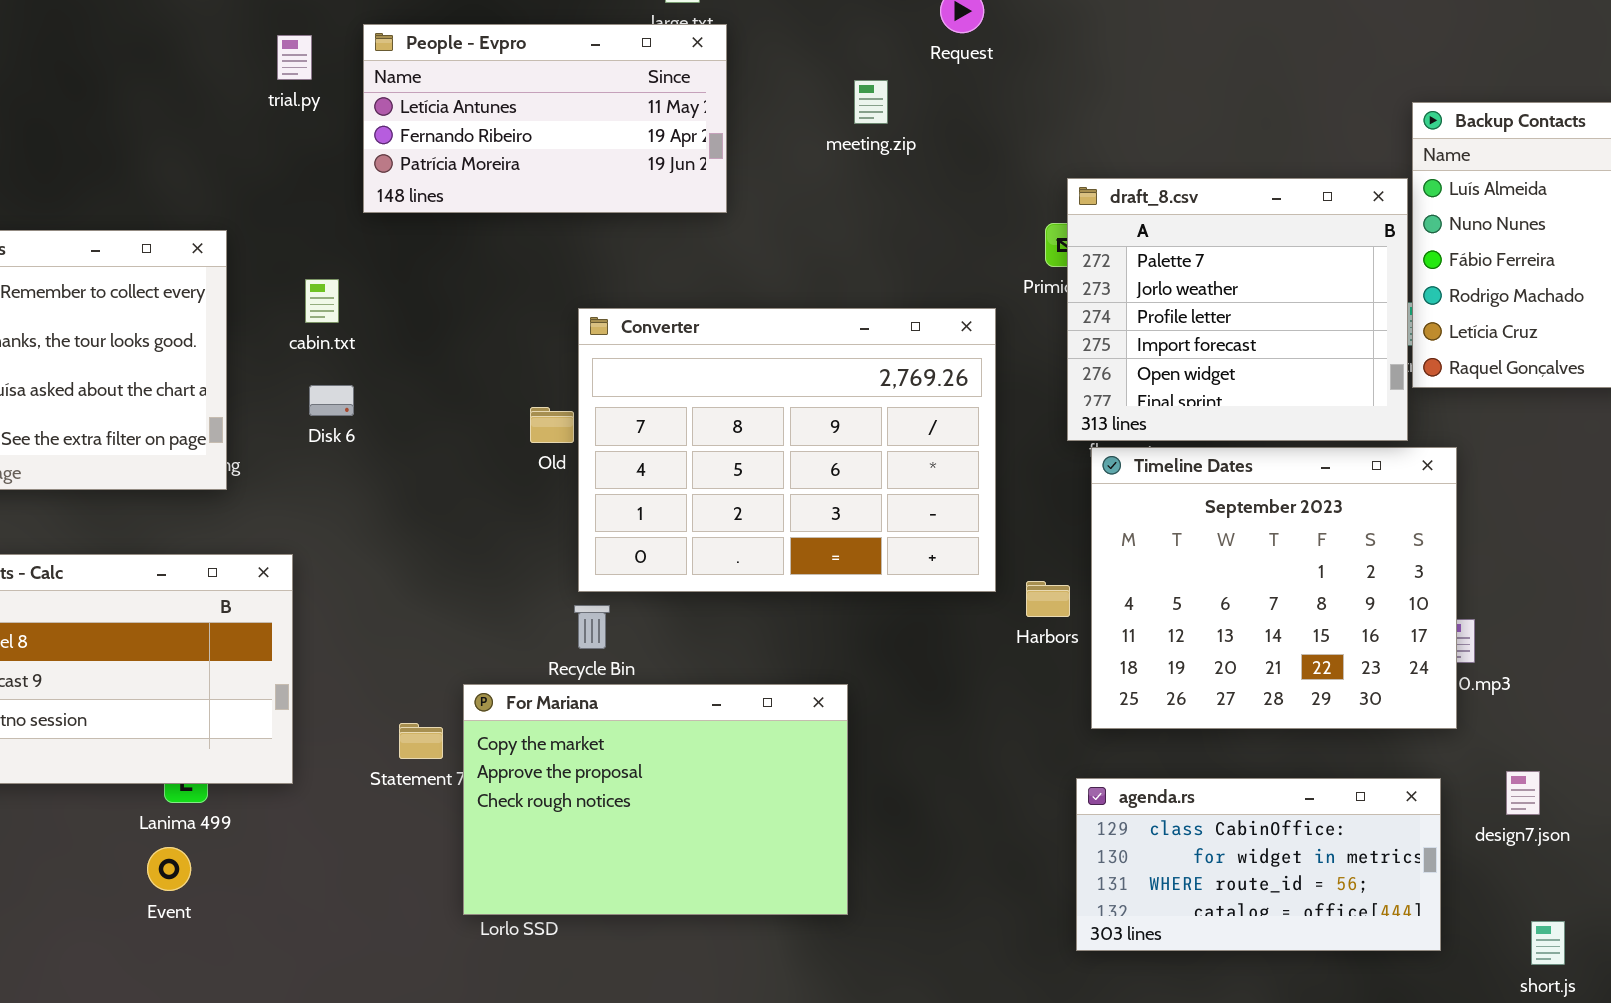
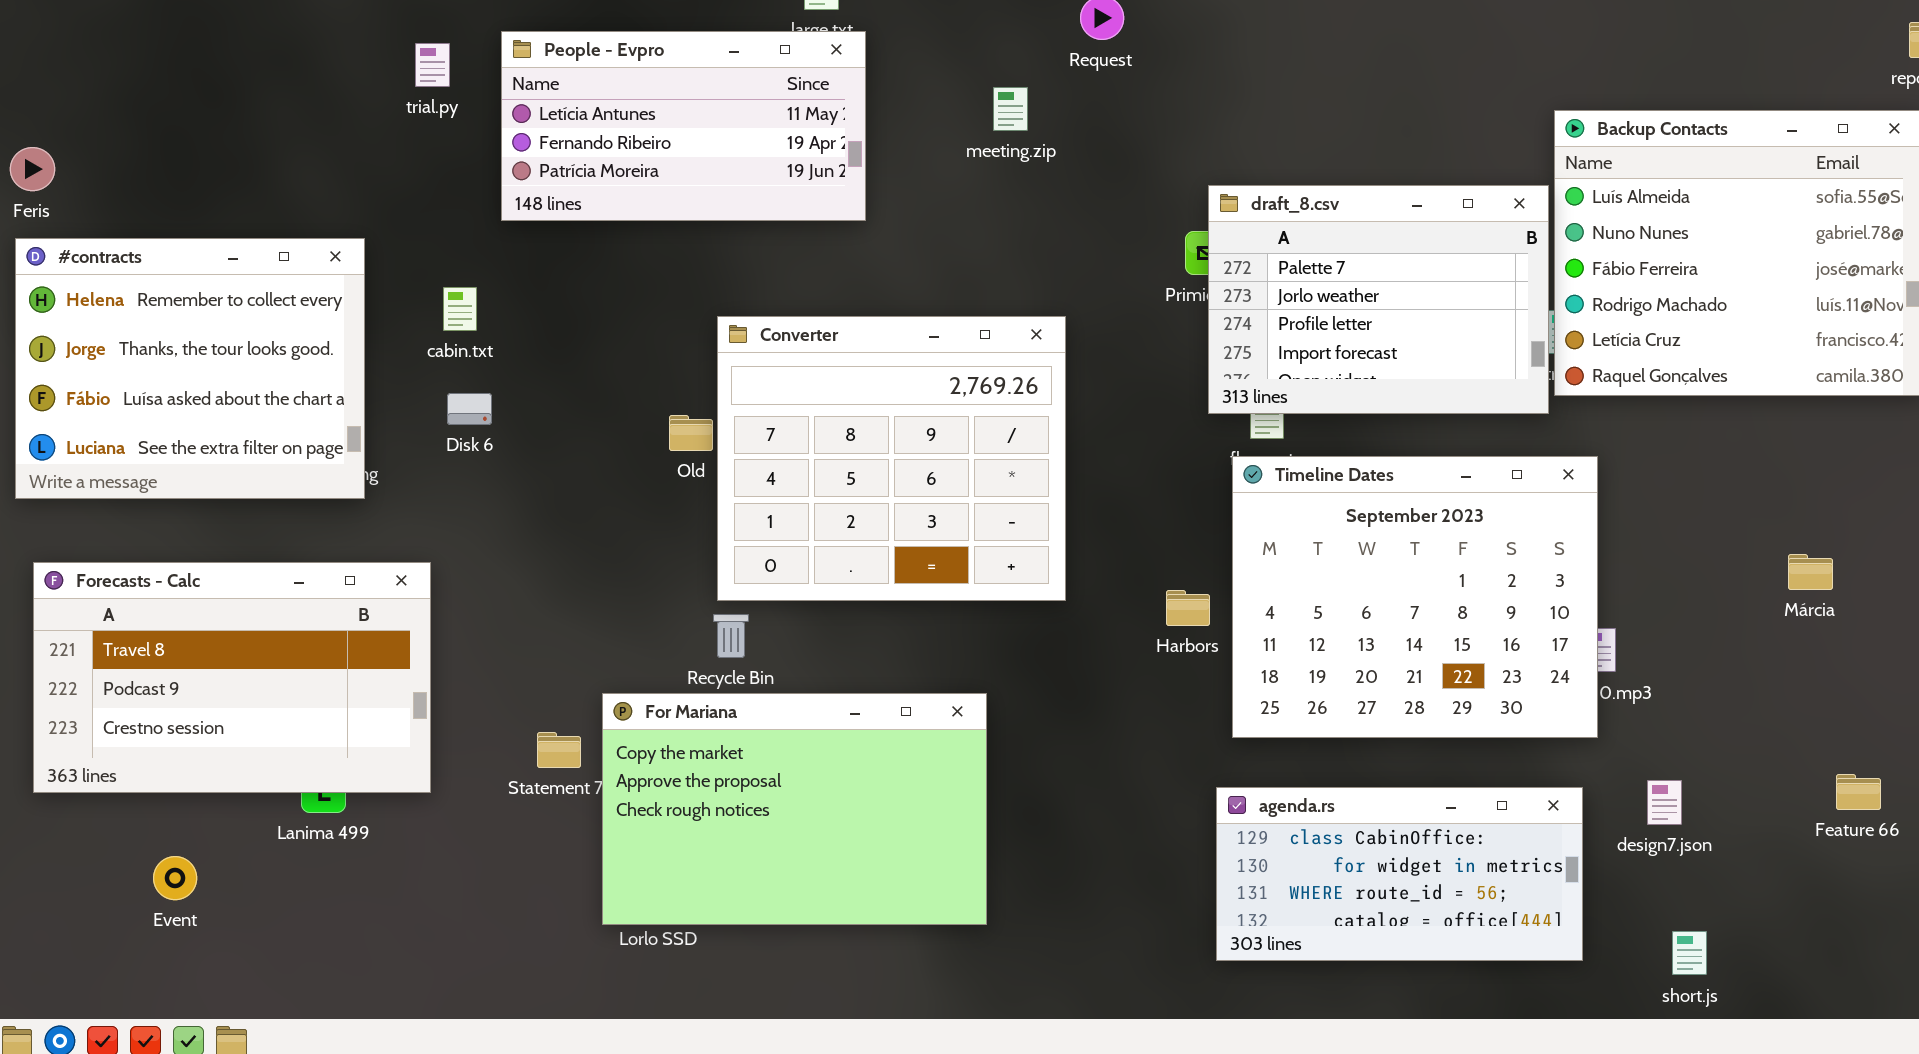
draft_8.csv: [1067,178,1408,441] -> [1208,185,1549,414], resized
Converter: [578,308,996,592] -> [717,316,1066,601], resized
Event: [147,847,191,891] -> [153,856,197,900], moved

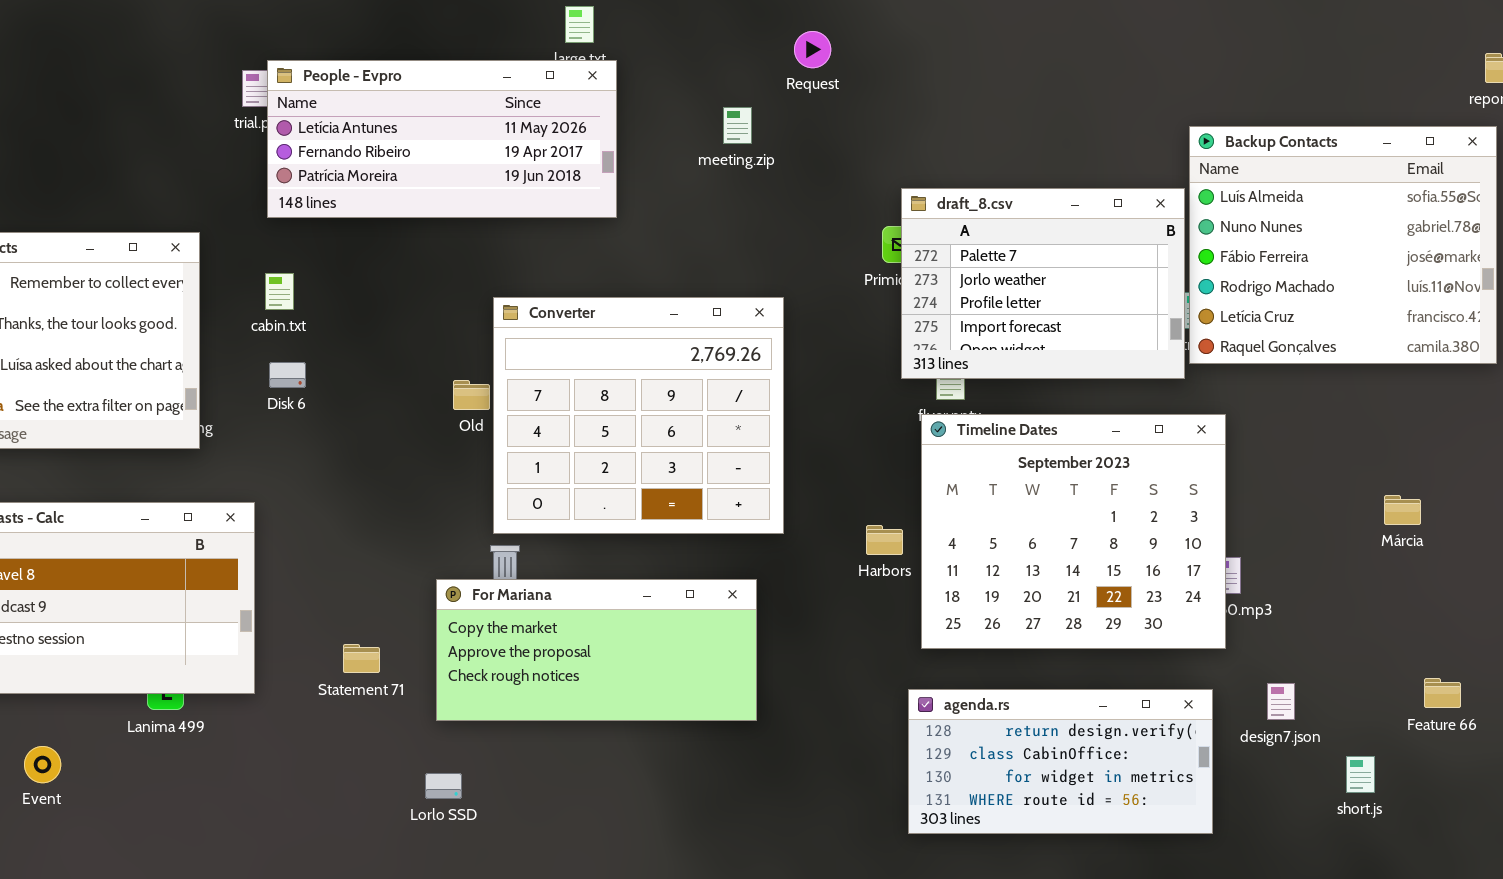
People - Evpro: [501,31,866,221] -> [267,60,617,218], resized
For Mariana: [602,693,987,925] -> [436,579,757,721], moved, resized
agenda.rs: [1216,787,1583,961] -> [908,689,1213,834], scrolled up 1 row
short.js: [1672,931,1707,975] -> [1346,756,1375,793], moved

